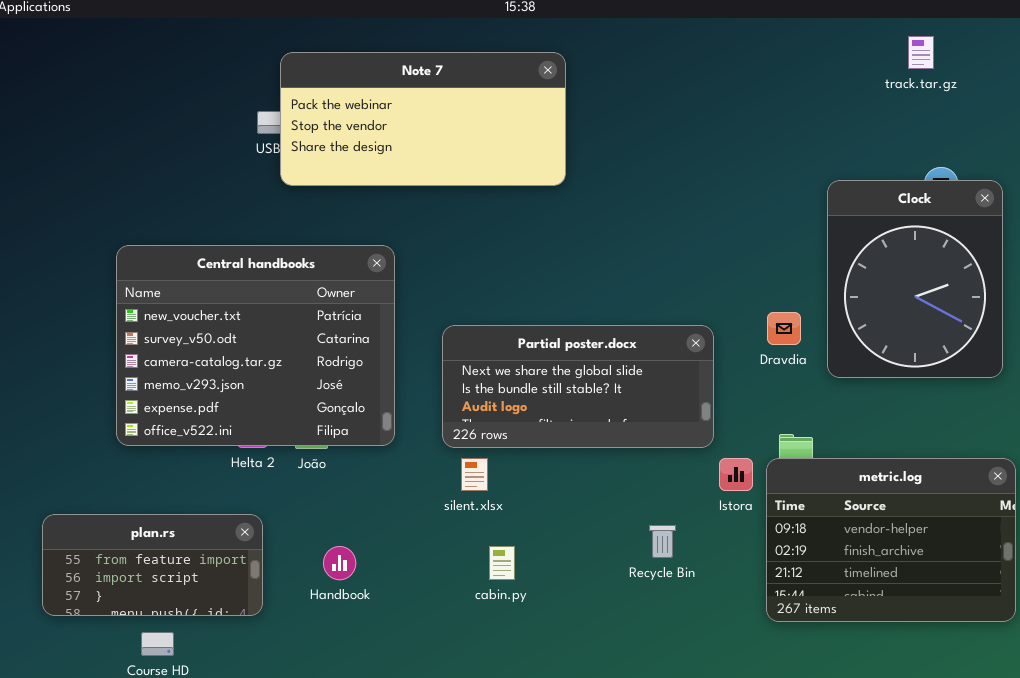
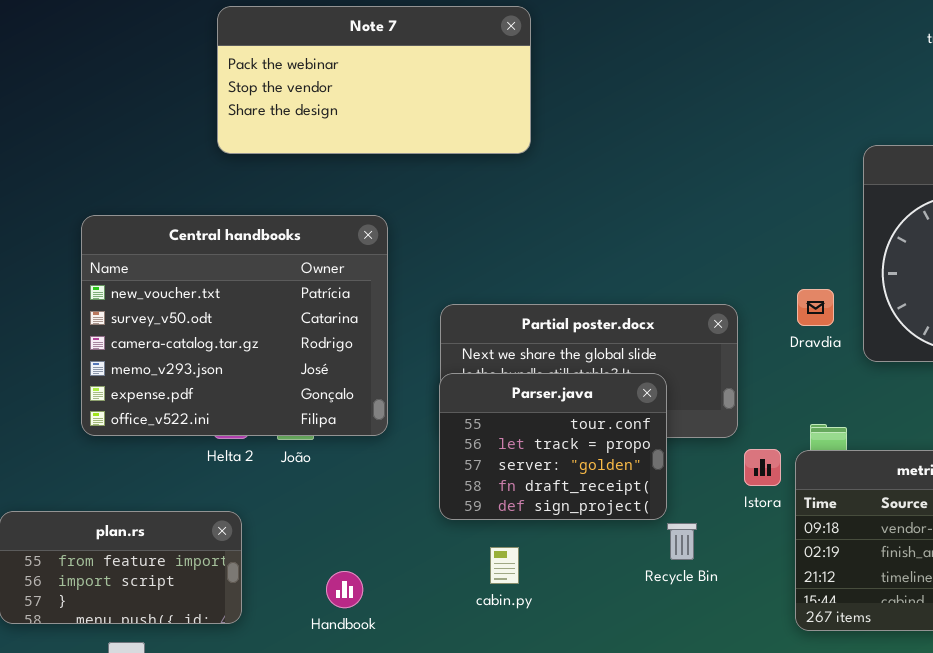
Note 7: [280,52,566,186] -> [217,6,531,154], moved
Parser.java: none -> [439,373,667,520], opened
Handbook: [323,546,356,580] -> [326,571,363,608], moved

